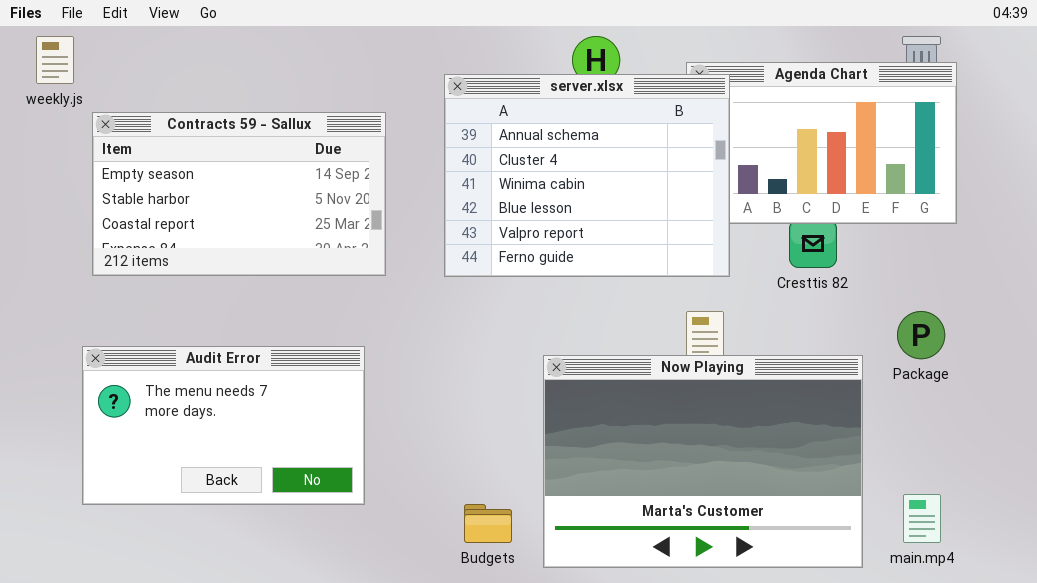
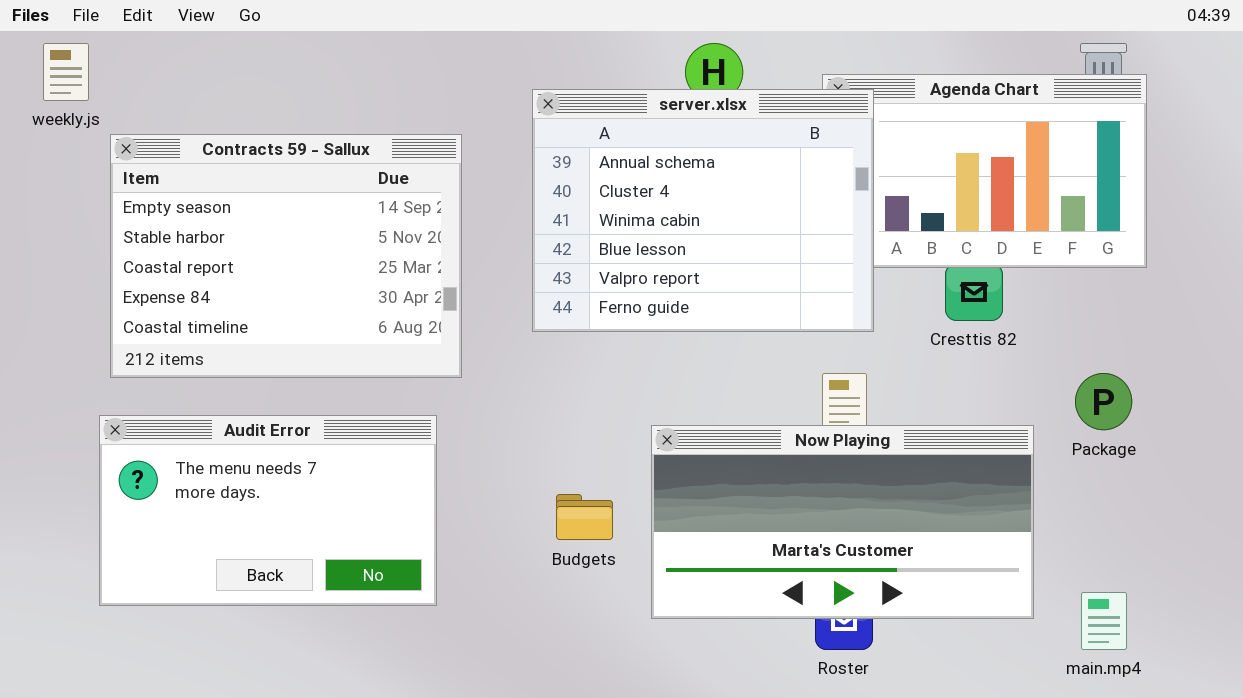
Contracts 59 - Sallux: [92,112,386,276] -> [110,134,462,378], resized
Now Playing: [543,355,863,568] -> [651,425,1034,619], resized
Budgets: [464,504,512,543] -> [556,494,613,540], moved

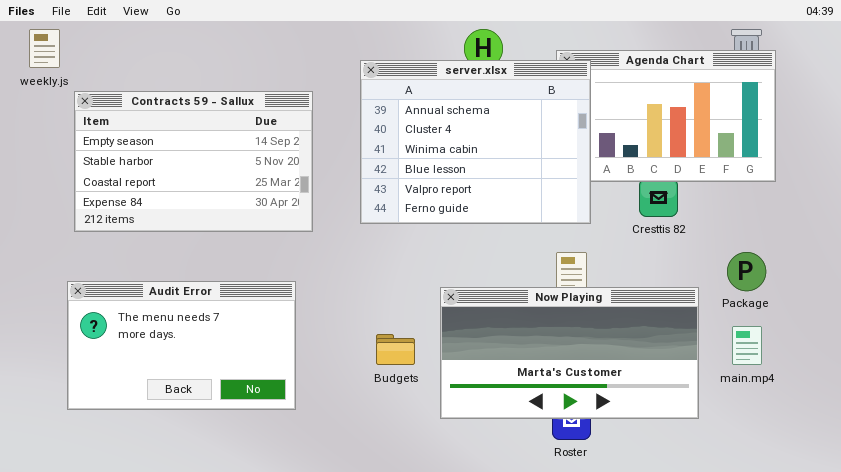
Contracts 59 - Sallux: [110,134,462,378] -> [74,91,313,232], resized
main.mp4: [1081,592,1127,650] -> [732,326,762,365], moved

